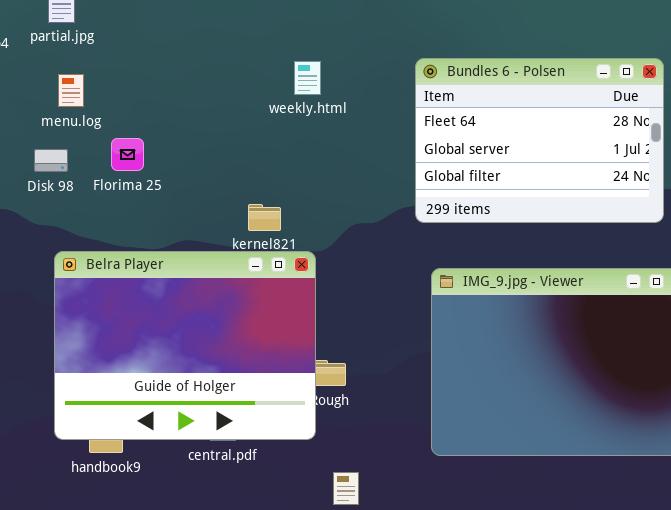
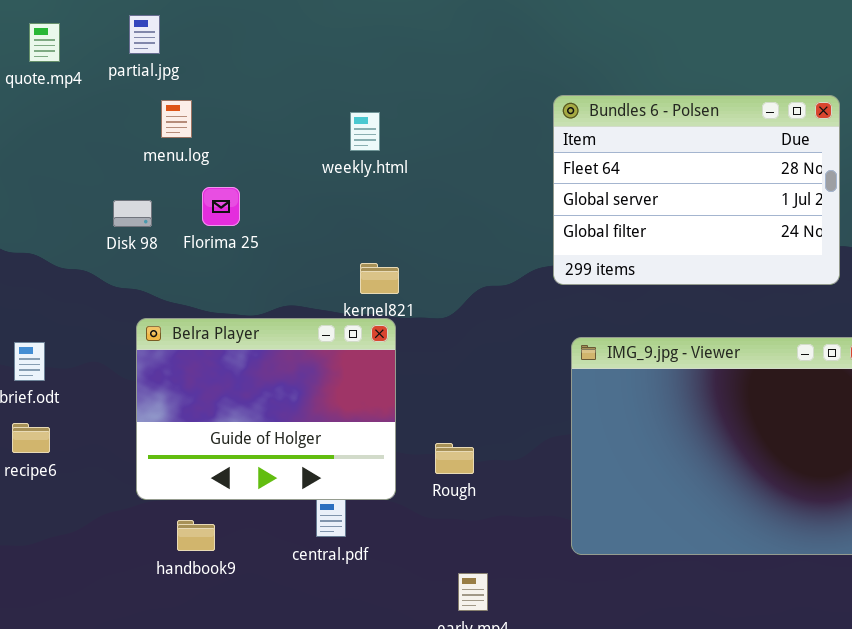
weekly.html: [294,61,321,95] -> [350,112,380,151], moved
menu.log: [58,74,84,107] -> [161,100,192,138], moved
Belra Player: [54,251,316,440] -> [136,318,396,500], resized

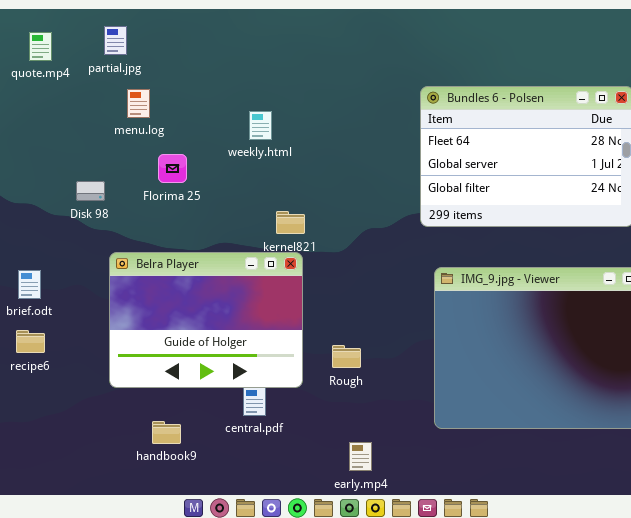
weekly.html: [350,112,380,151] -> [249,111,272,140], moved
Disk 98: [113,200,152,227] -> [76,181,105,201], moved
handbook9: [177,520,215,551] -> [152,421,181,444], moved

